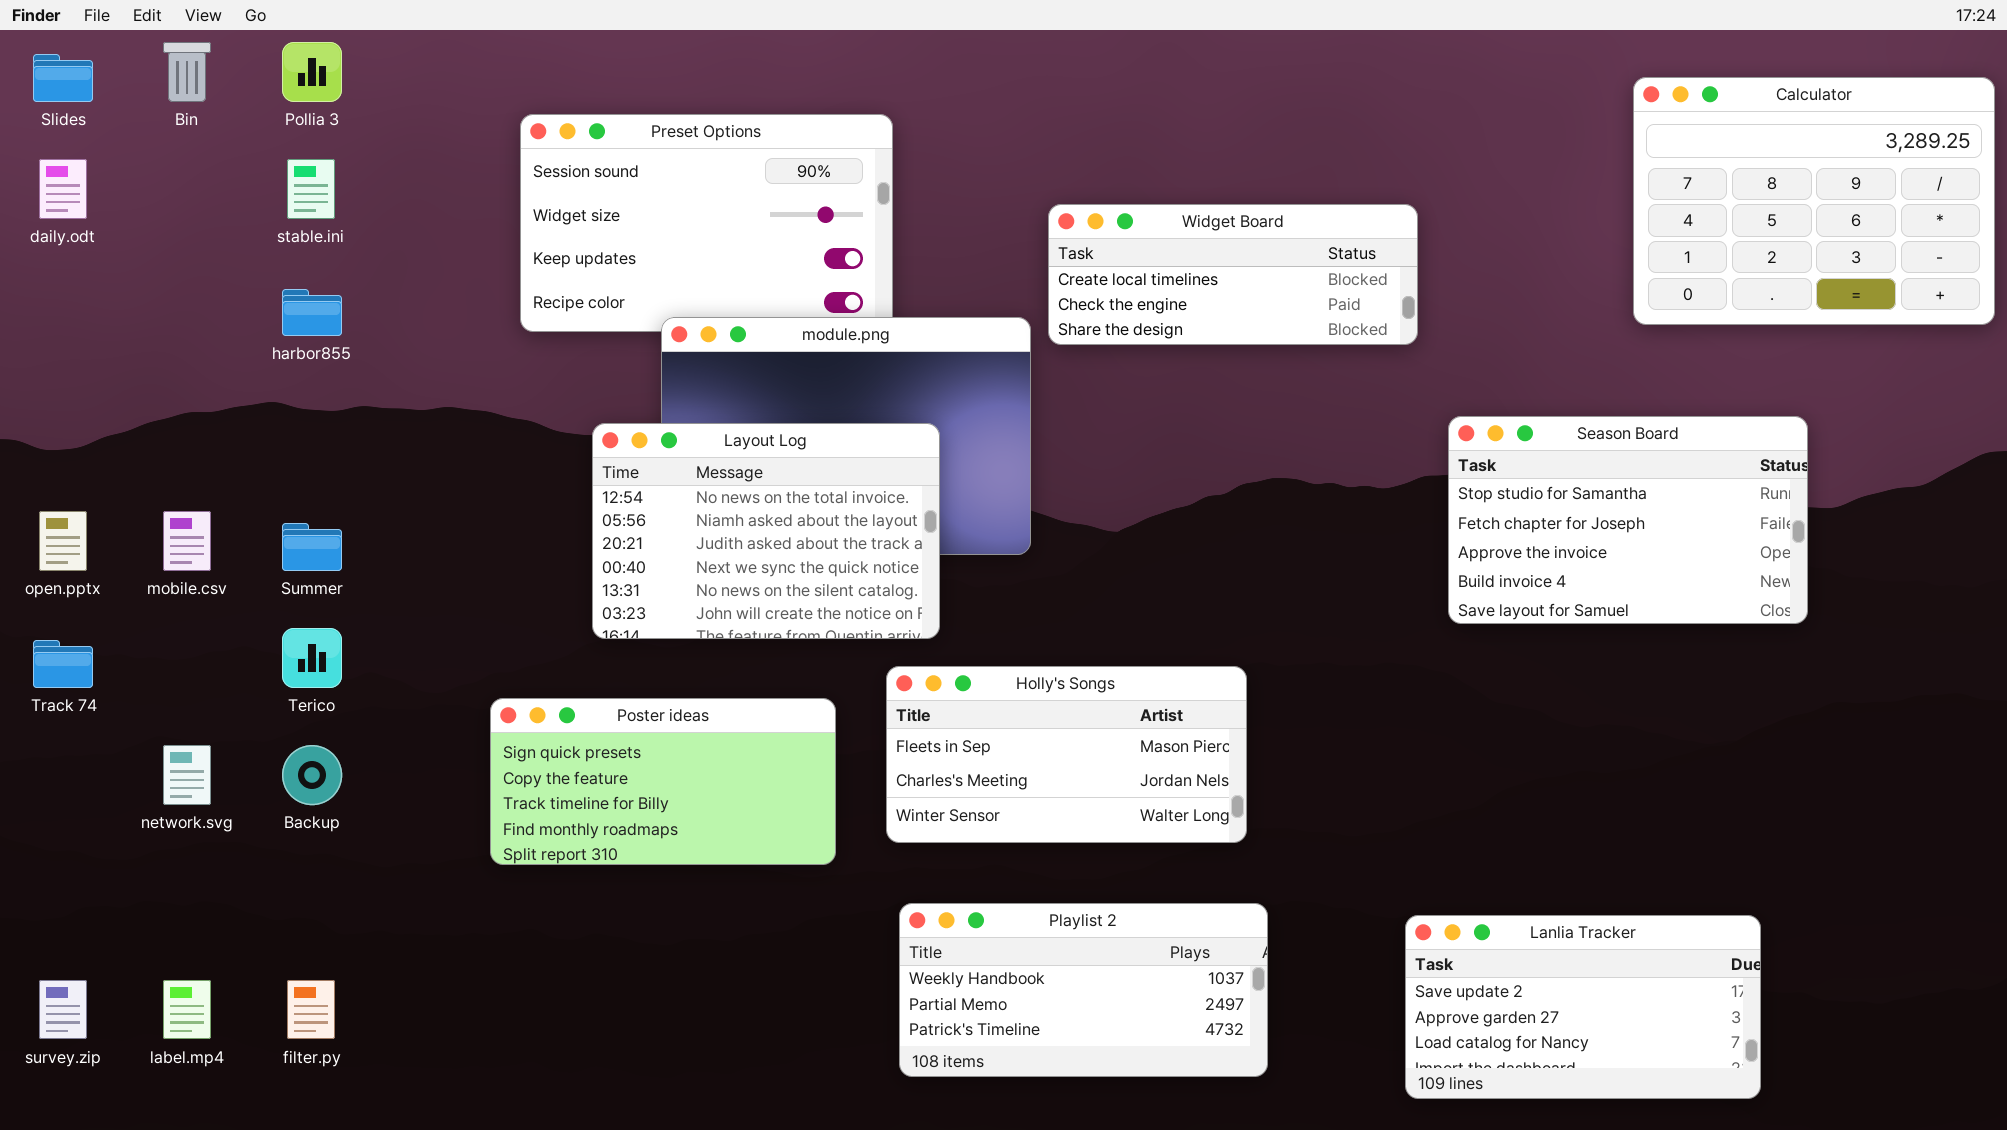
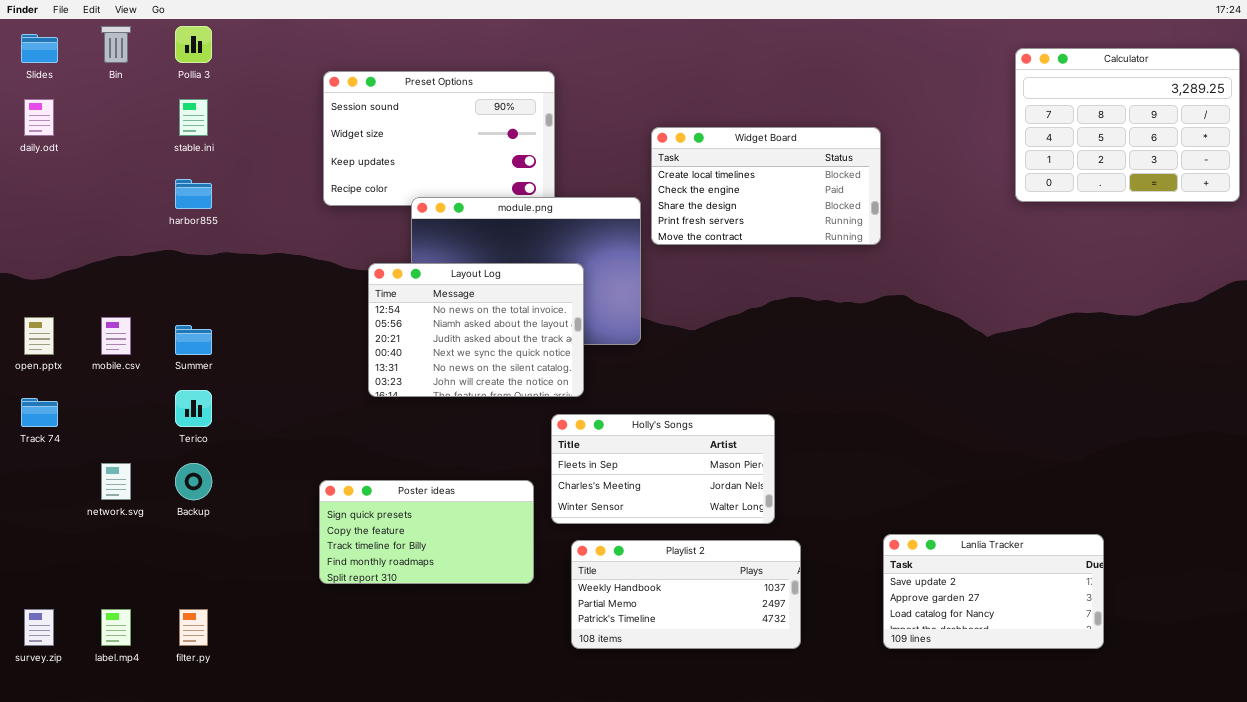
Widget Board: [1048,204,1418,345] -> [651,127,881,245], resized
Season Board: [1448,416,1808,624] -> none, closed
Poster ideas: [490,698,836,865] -> [319,480,534,584], moved
Playlist 2: [899,903,1268,1077] -> [571,540,801,649], moved
Lanlia Tracker: [1405,915,1761,1099] -> [883,534,1104,649], moved

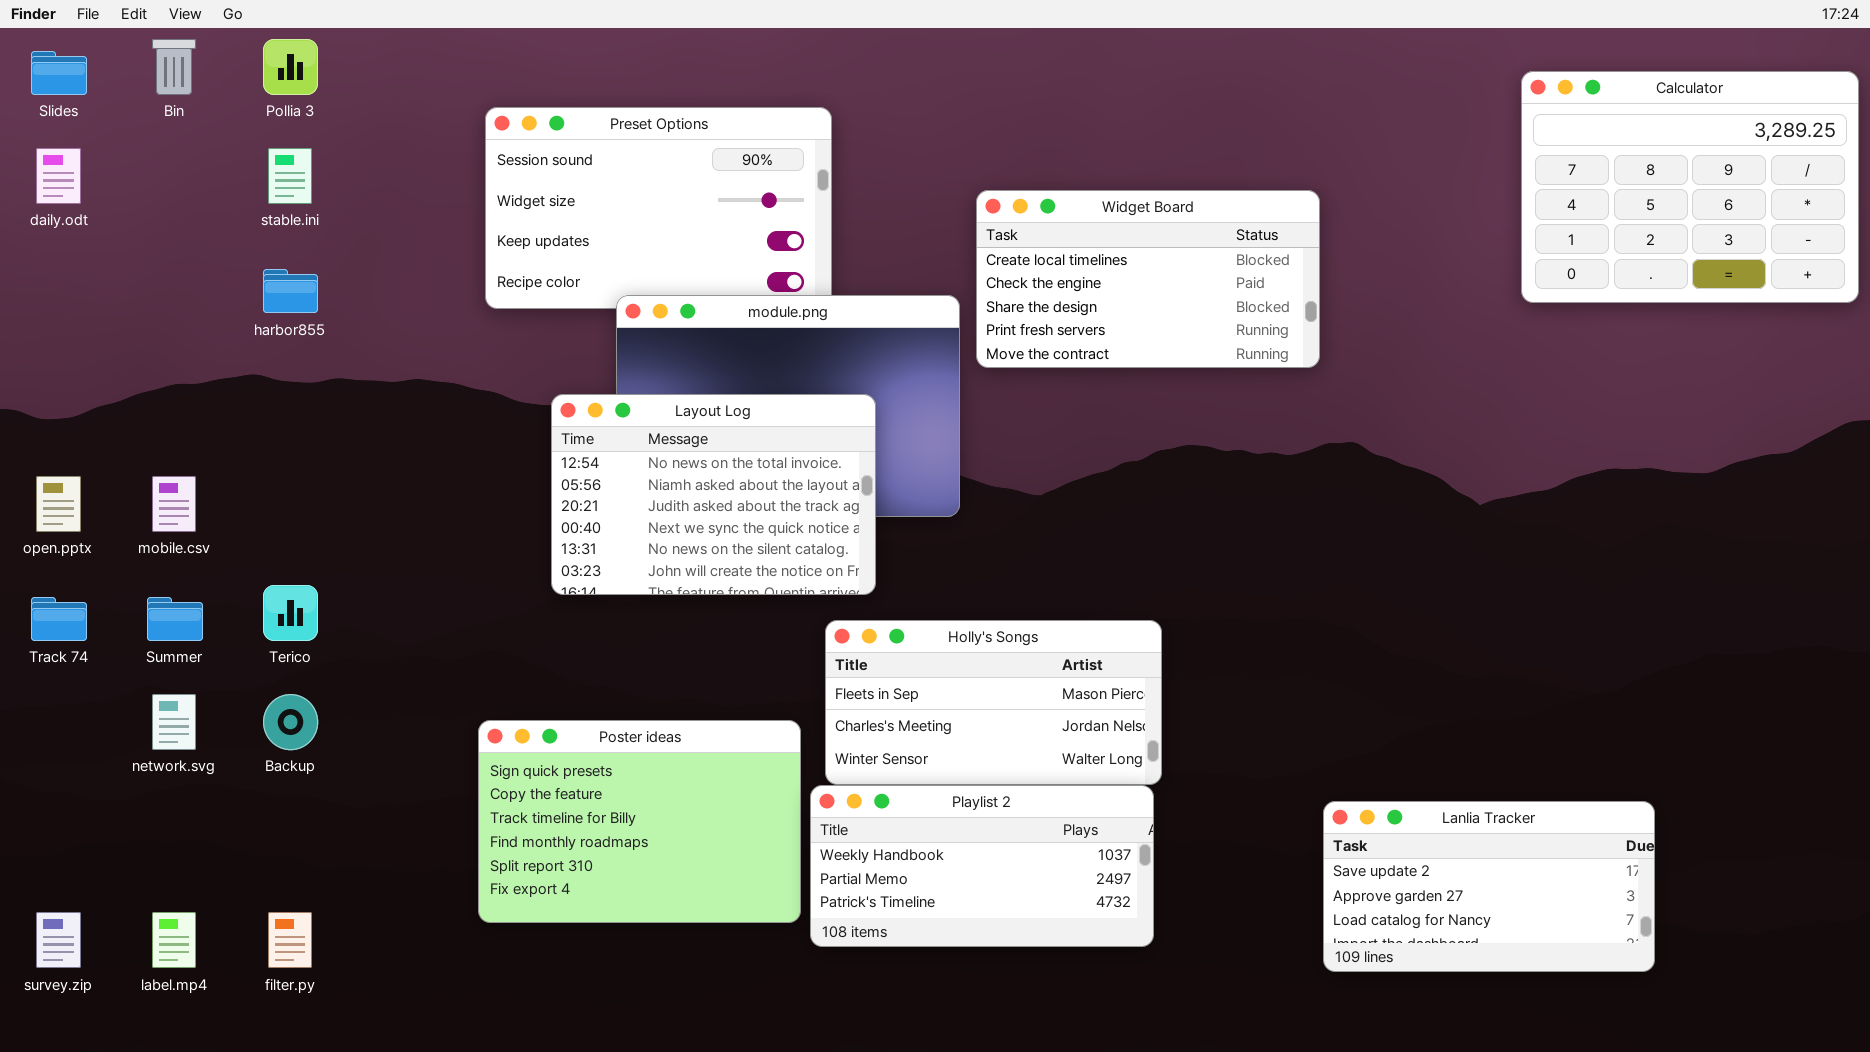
Summer: [175,325,212,355] -> [147,597,203,641], moved
Poster ideas: [319,480,534,584] -> [478,720,801,923], resized
Playlist 2: [571,540,801,649] -> [810,785,1154,947], moved

